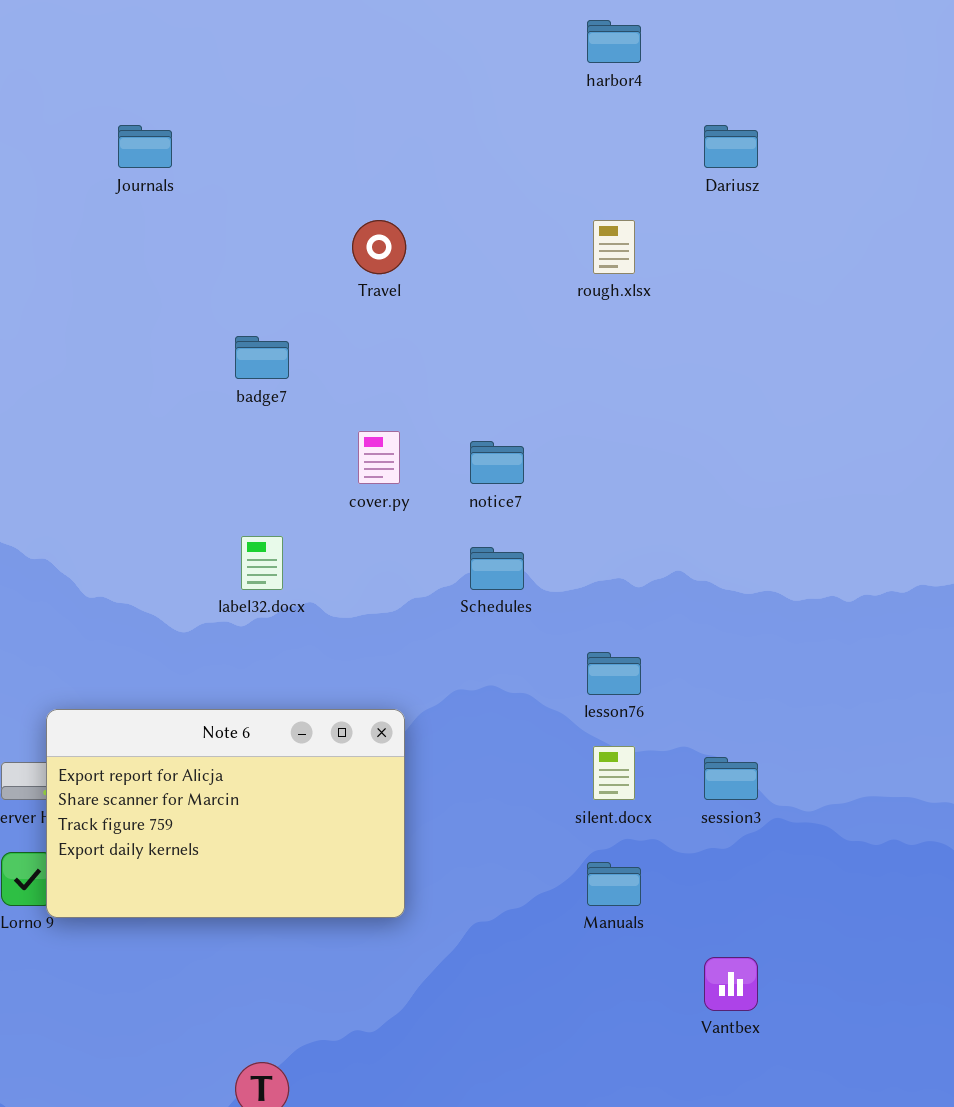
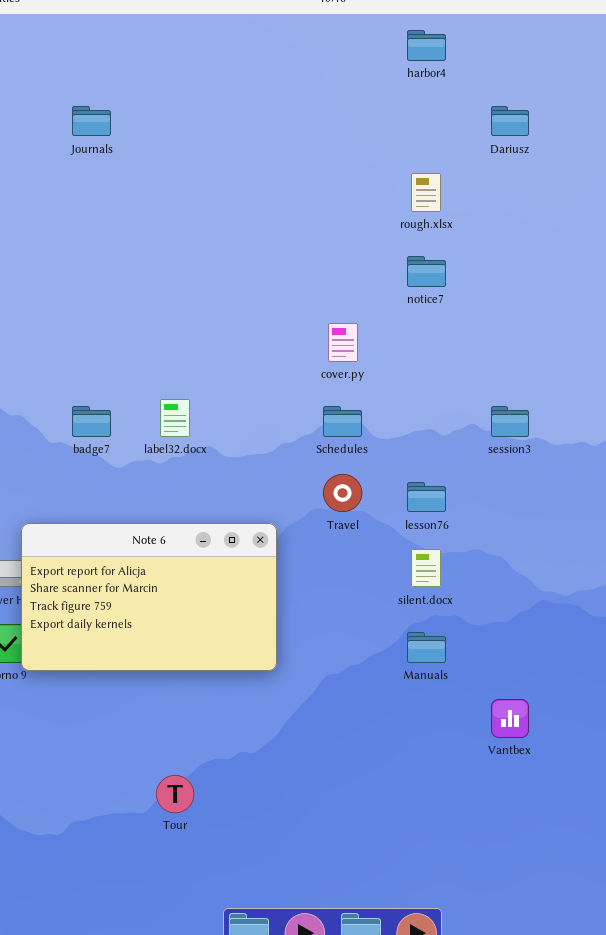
Travel: [352,220,406,274] -> [323,474,362,512], moved
badge7: [235,336,289,379] -> [72,406,111,437], moved
cover.py: [358,431,400,484] -> [328,323,358,362], moved
notice7: [470,441,524,484] -> [407,256,446,287], moved
session3: [704,757,758,800] -> [491,406,529,437], moved

